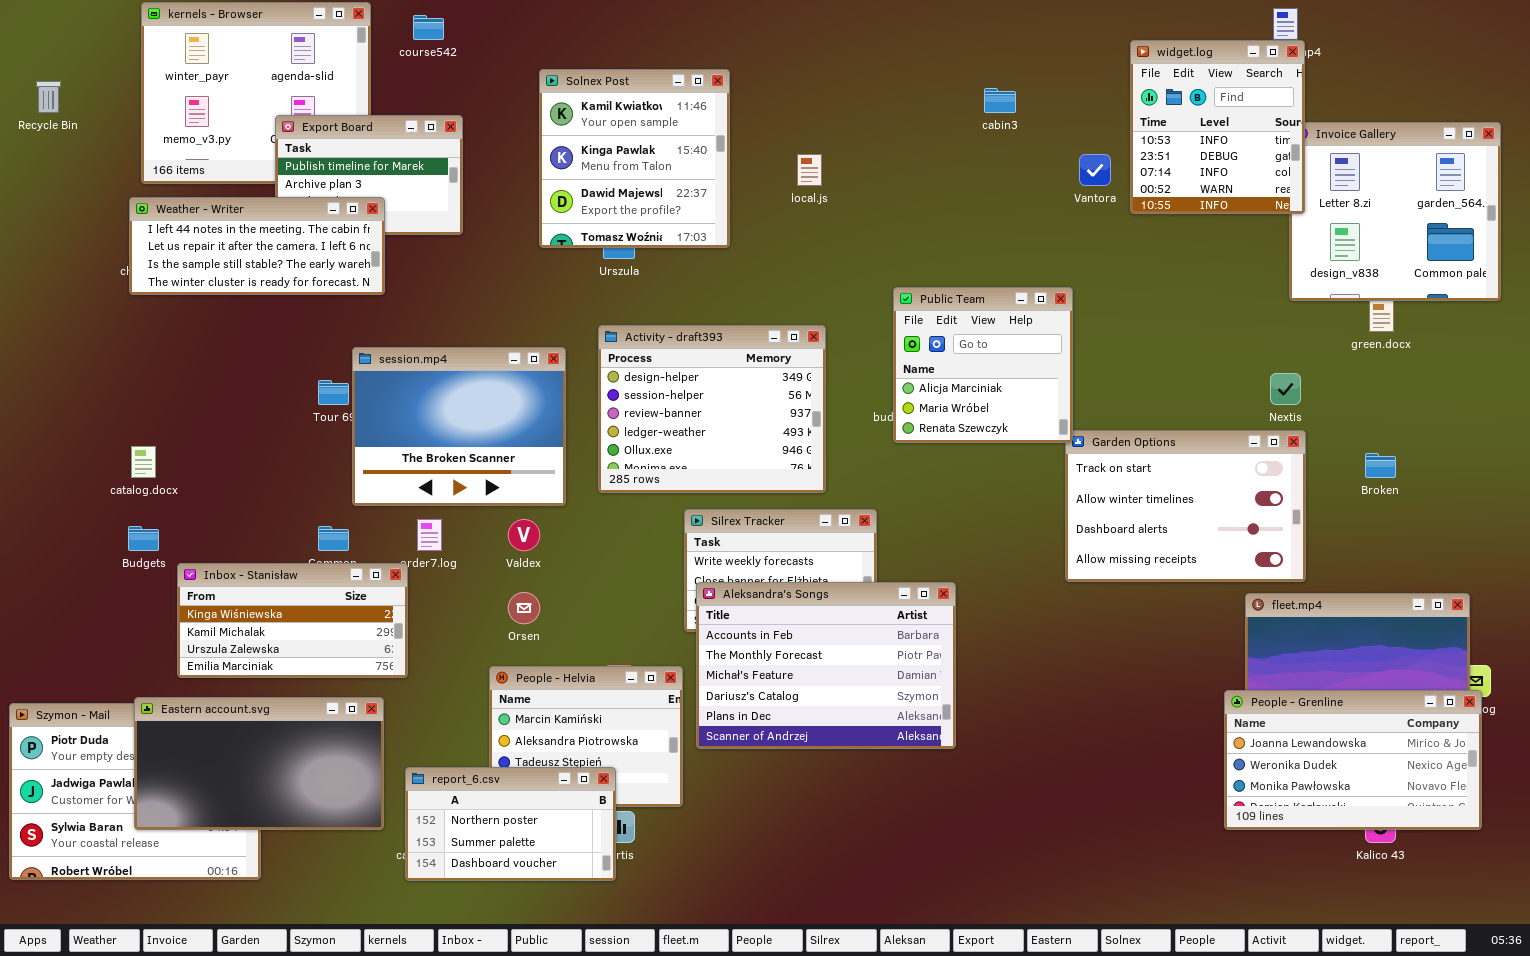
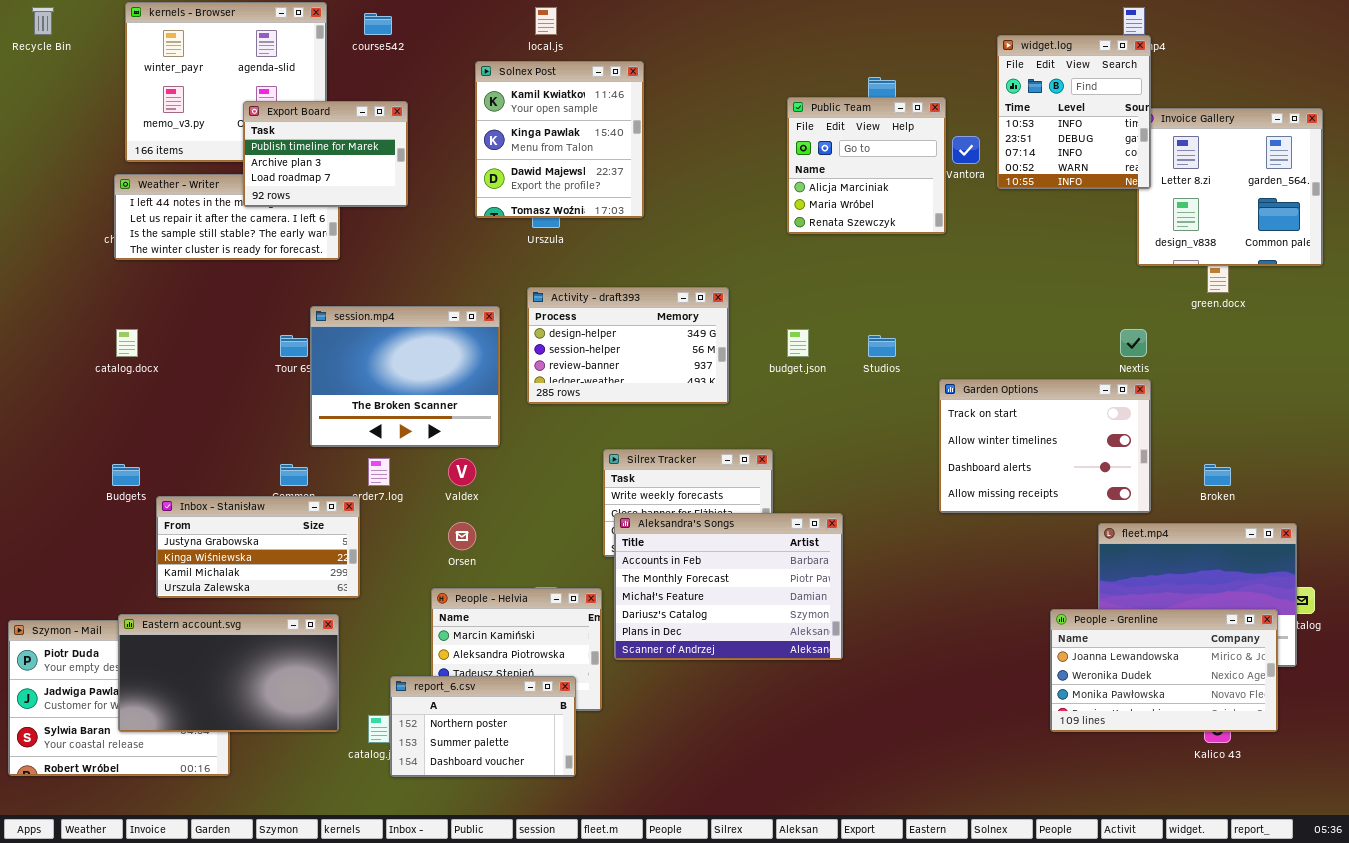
Recycle Bin: [36,81,61,113] -> [32,7,54,35], moved
Export Board: [275,115,463,235] -> [243,101,408,207], raised
local.js: [797,154,822,186] -> [535,7,557,35], moved
Public Team: [893,287,1073,443] -> [787,97,946,234], moved
Activity - draft393: [598,325,826,493] -> [527,287,729,404], resized
catalog.docx: [131,446,156,478] -> [116,329,138,357], moved
Broken: [1365,453,1396,478] -> [1204,464,1231,486], moved
Inbox - Stanisław: [177,563,408,678] -> [156,496,360,598], scrolled up 1 row
People - Grenline: [1224,690,1482,830] -> [1050,609,1278,732], moved
report_6.csv: [405,767,616,881] -> [390,676,576,777], moved

